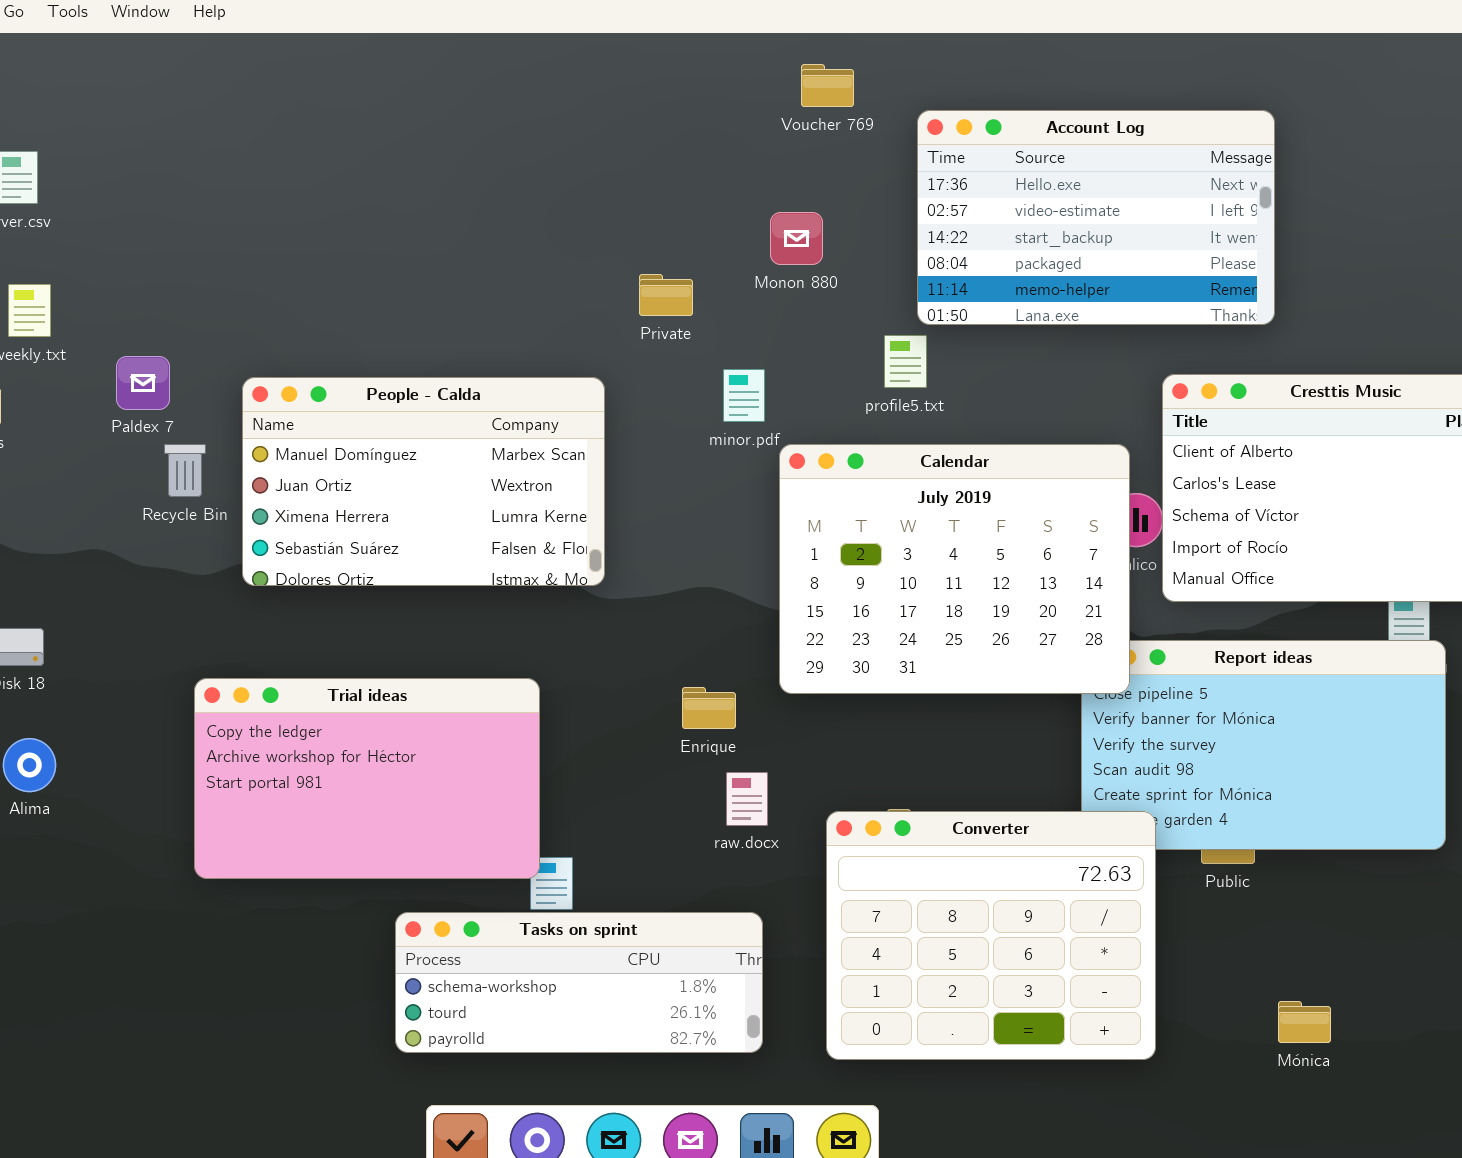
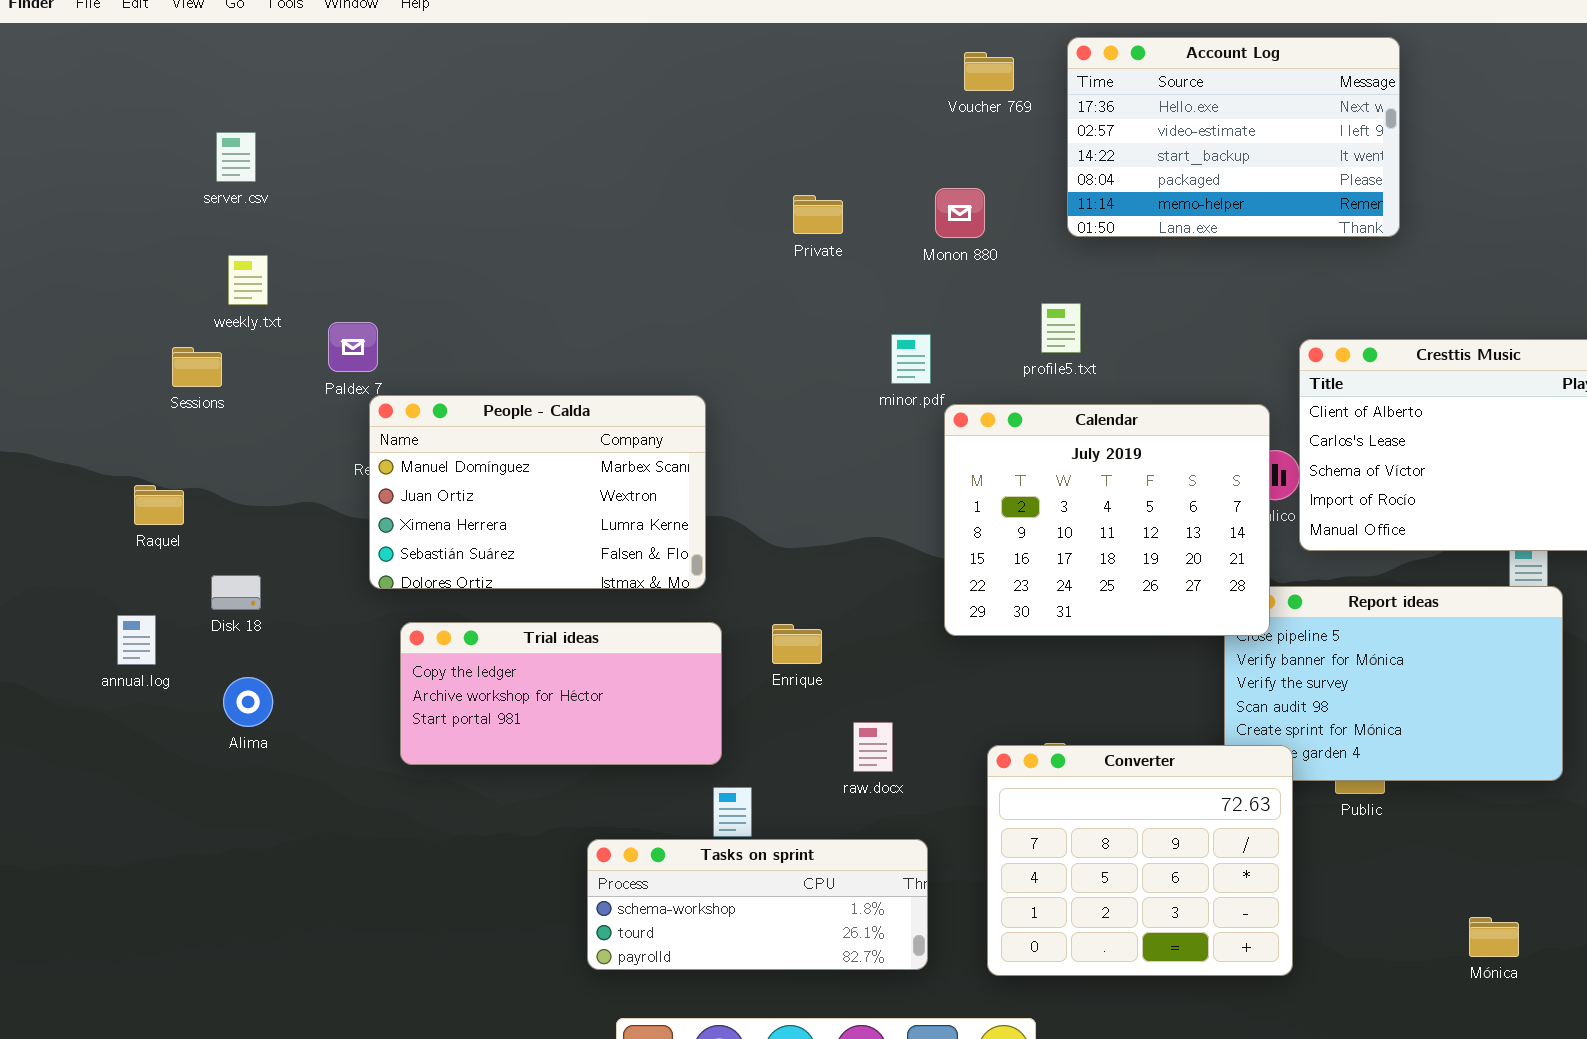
Account Log: [917,110,1275,325] -> [1067,37,1400,237], moved
Private: [639,274,693,316] -> [793,195,843,234], moved
People - Calda: [242,377,605,586] -> [369,395,706,589], moved
Trial ideas: [194,678,540,879] -> [400,622,722,765], resized
Enrique: [682,687,736,729] -> [772,624,822,664], moved
raw.docx: [726,772,768,826] -> [853,722,893,772], moved
Mónica: [1278,1001,1331,1043] -> [1469,917,1519,957], moved

